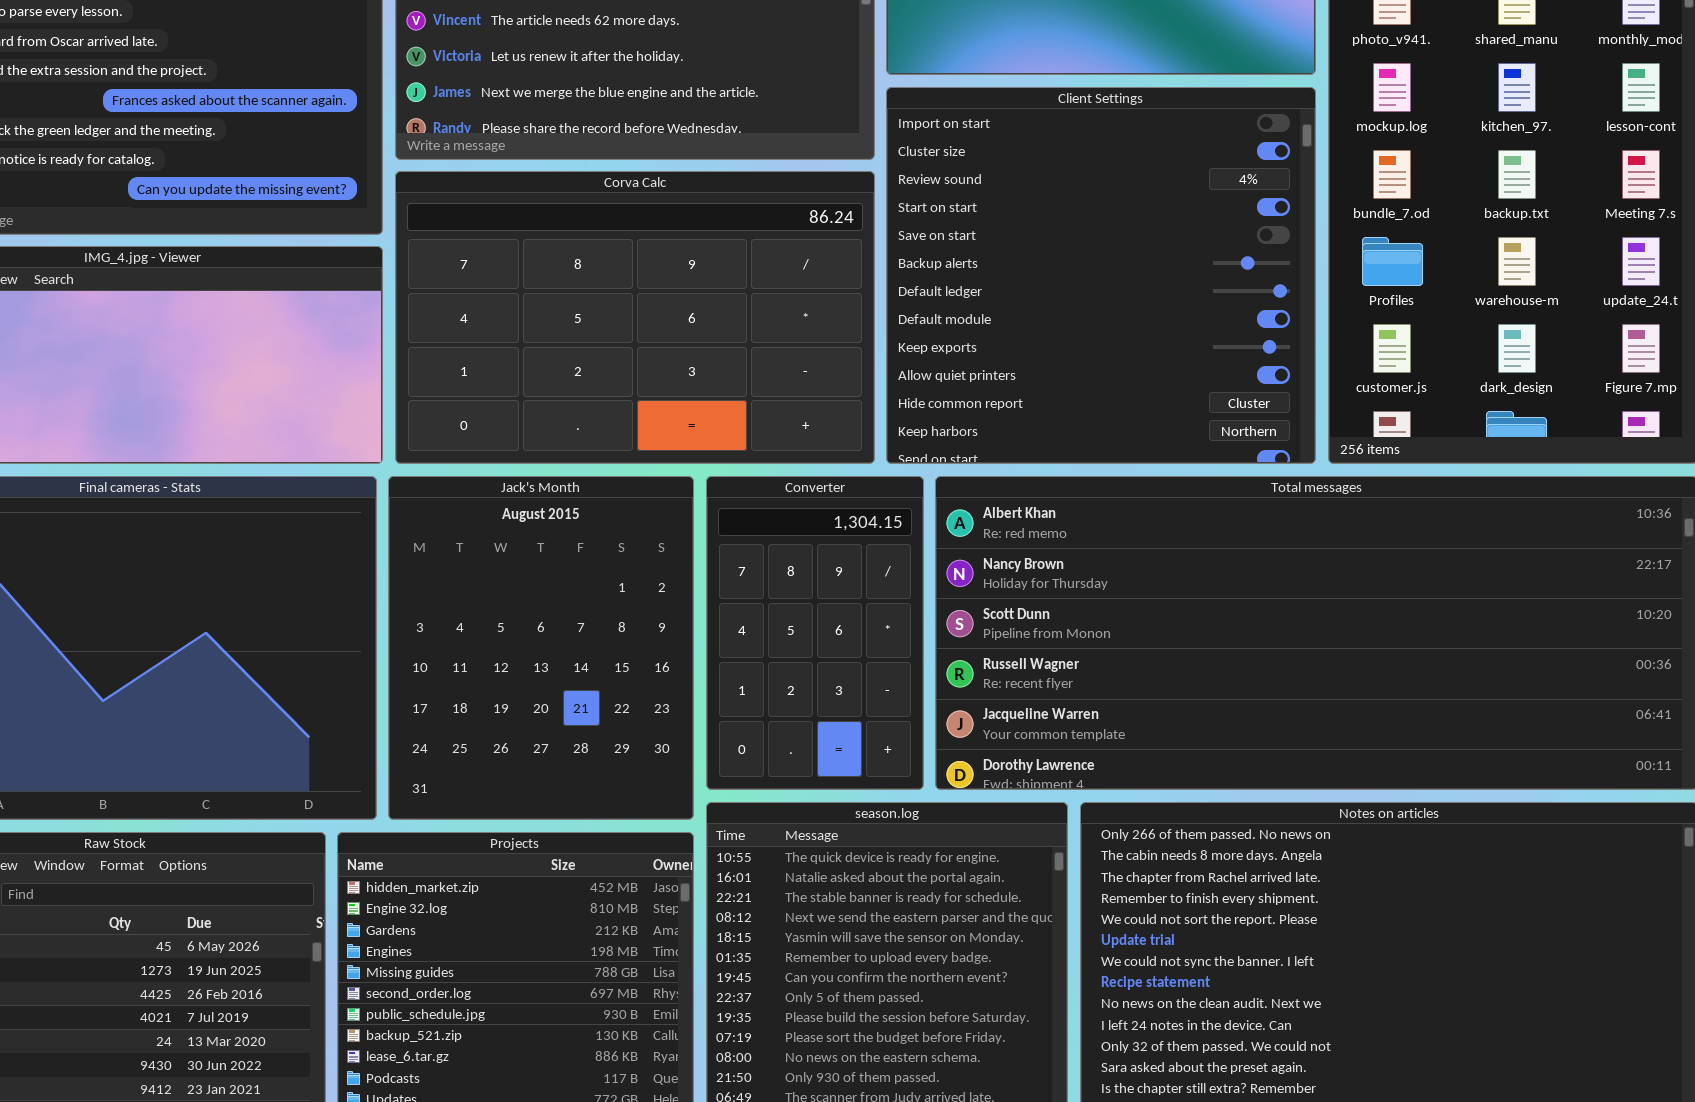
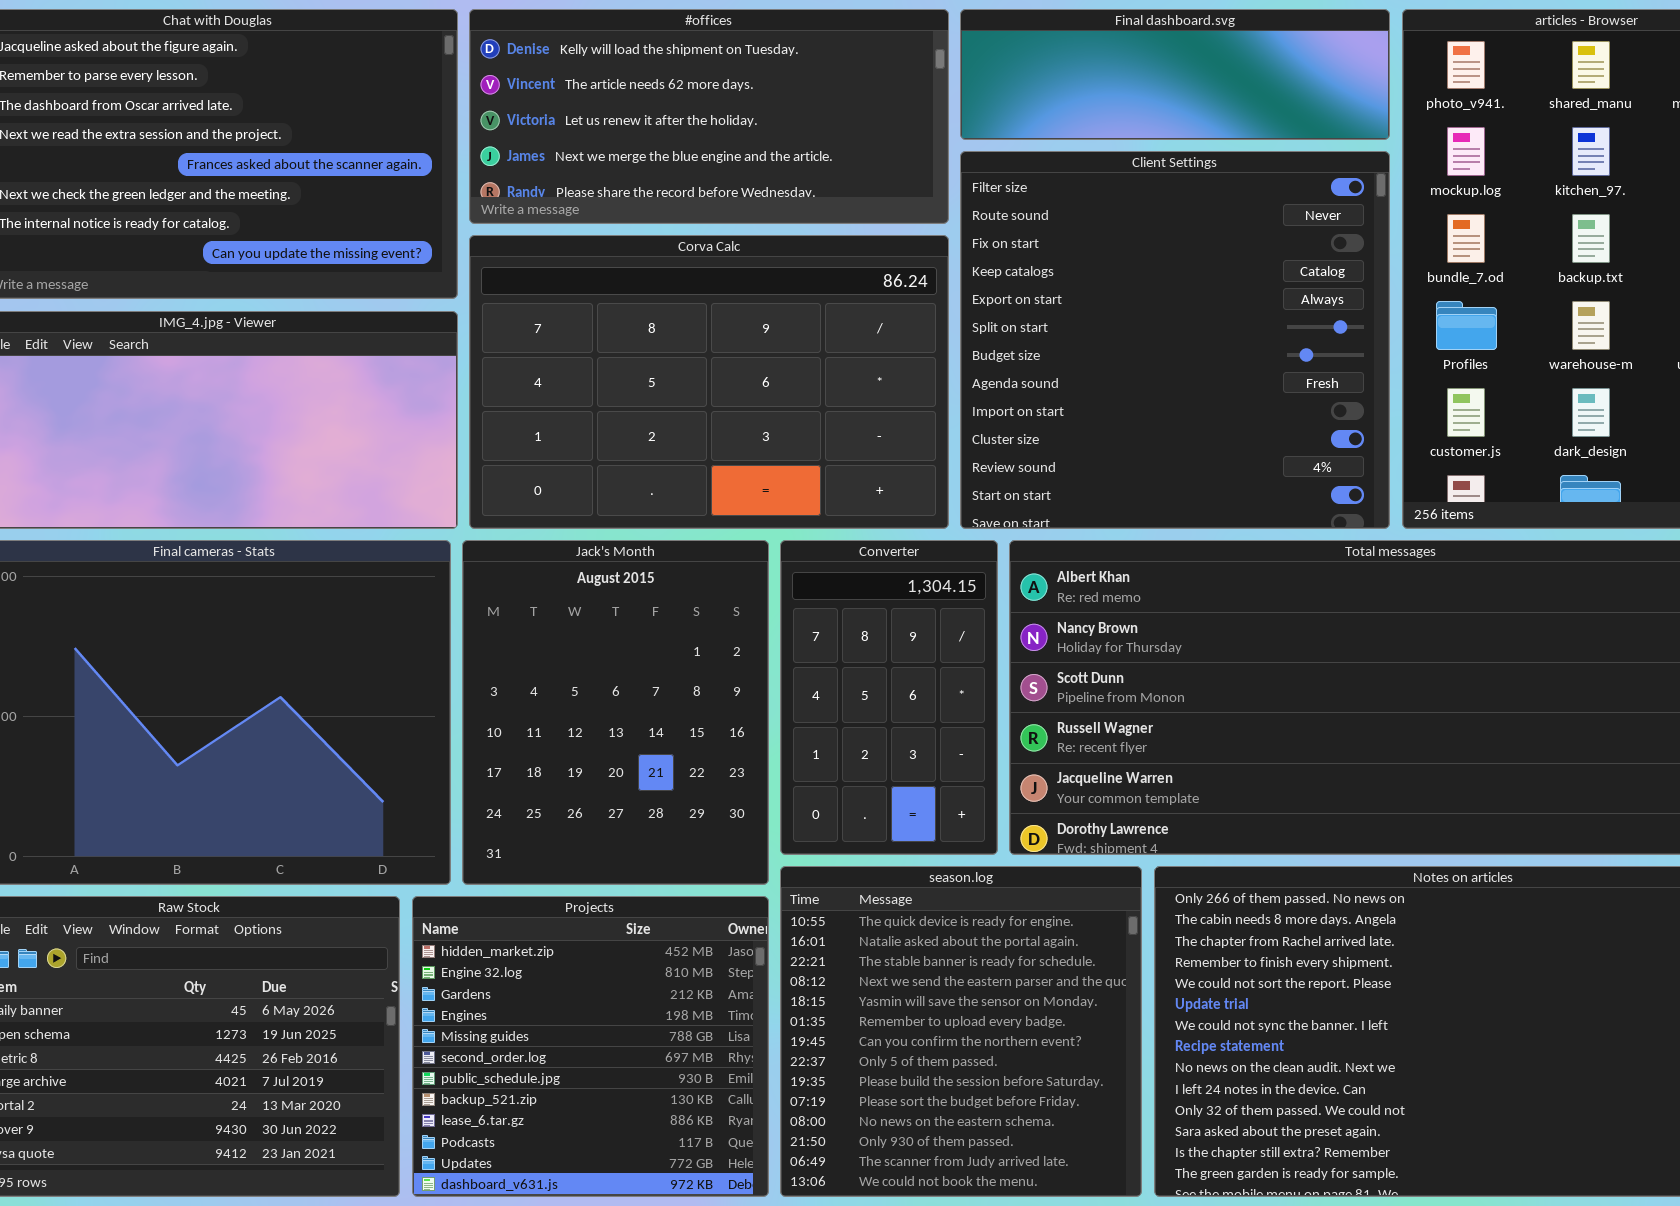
Client Settings: [886,87,1316,464] -> [960,151,1390,529], scrolled up 8 rows

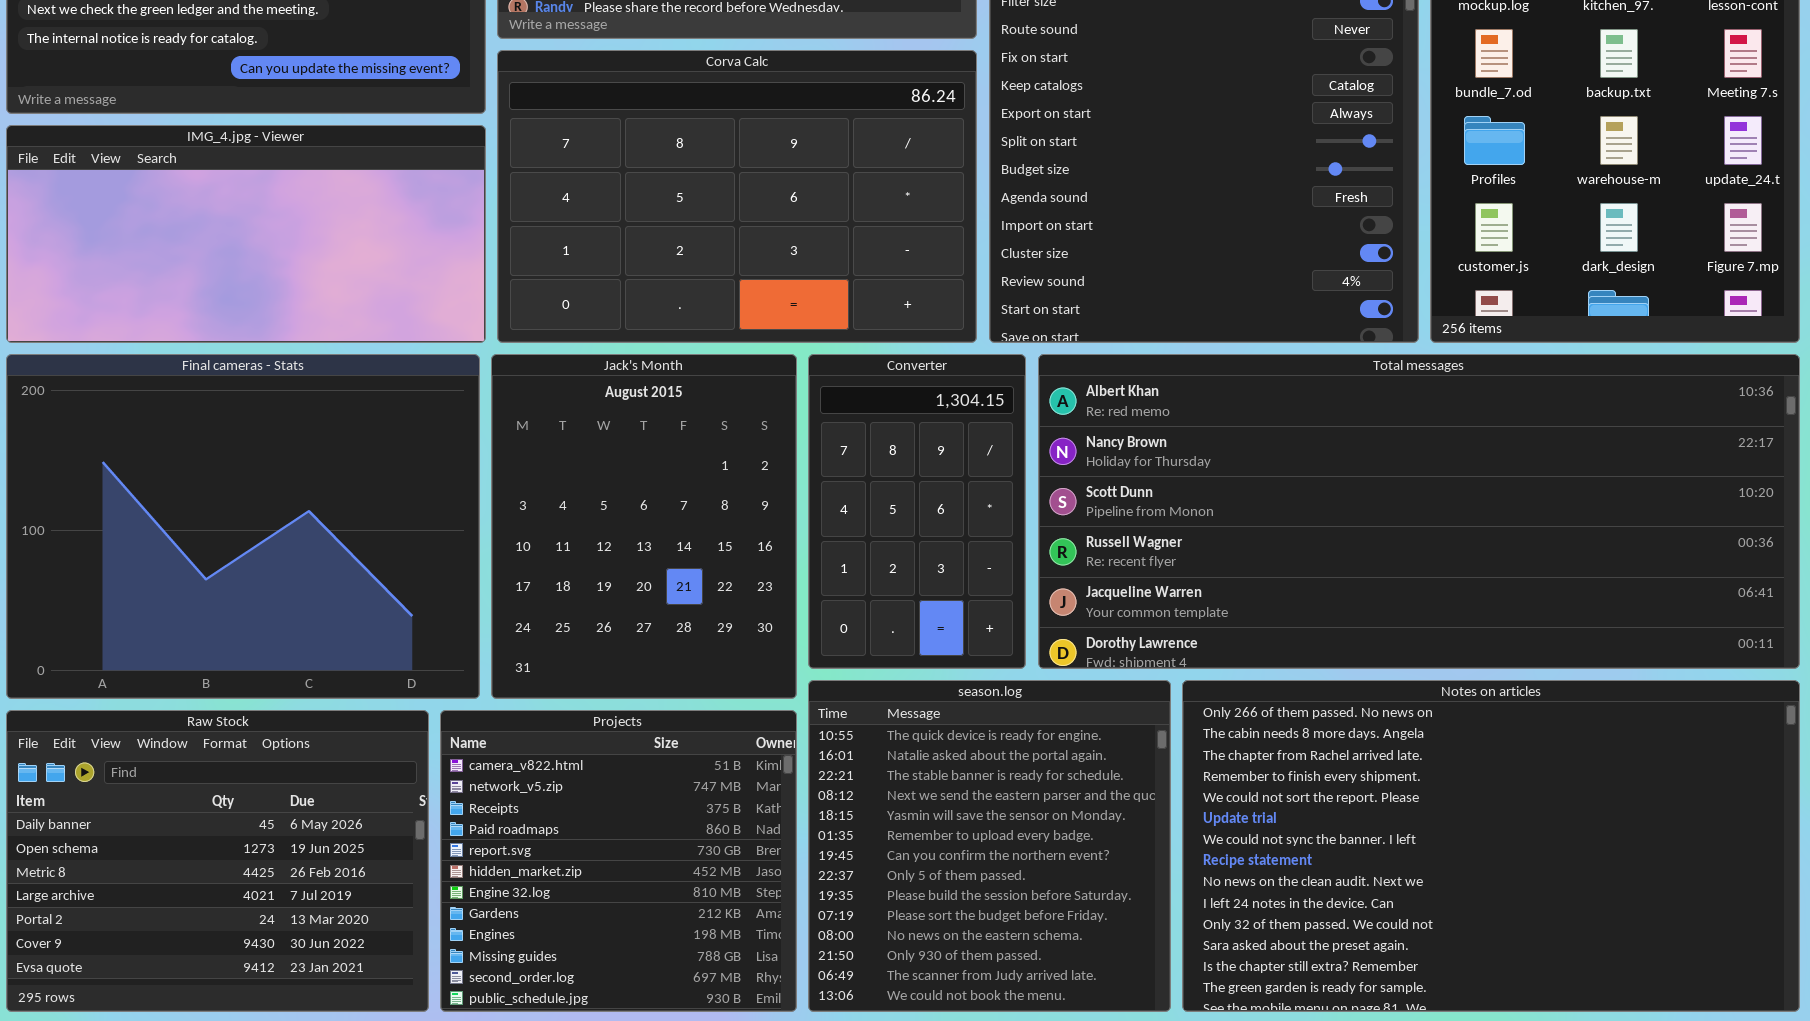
Projects: [412,896,769,1197] -> [440,710,797,1012], scrolled up 5 rows

